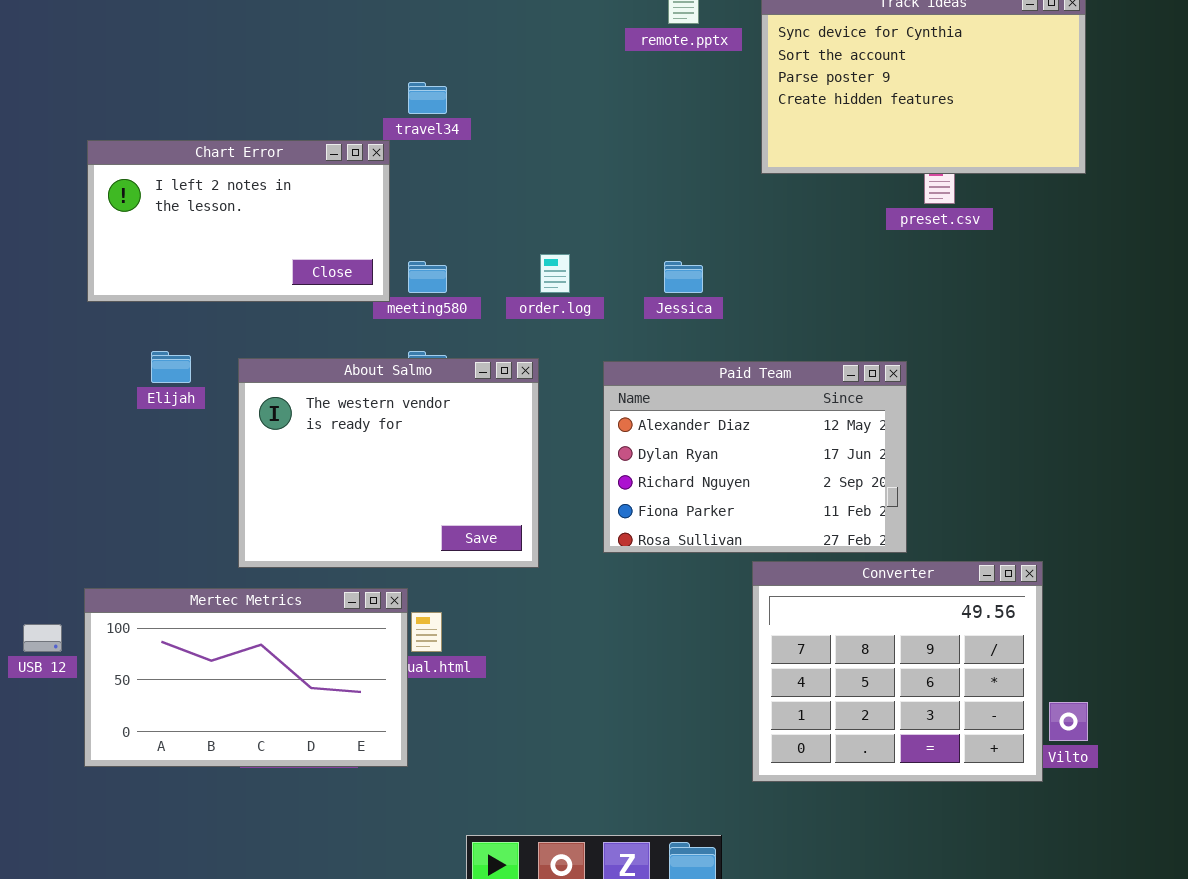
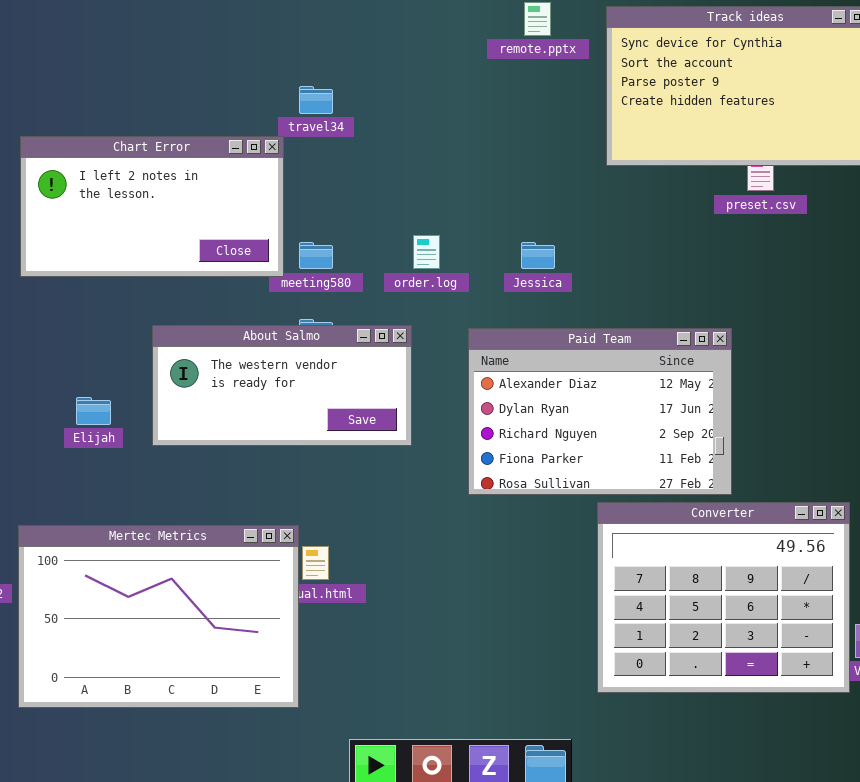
Elijah: [151,351,191,383] -> [76,397,111,425], moved
About Salmo: [238,358,539,568] -> [152,325,412,446], resized
Mertec Metrics: [84,588,408,767] -> [18,525,299,708], resized

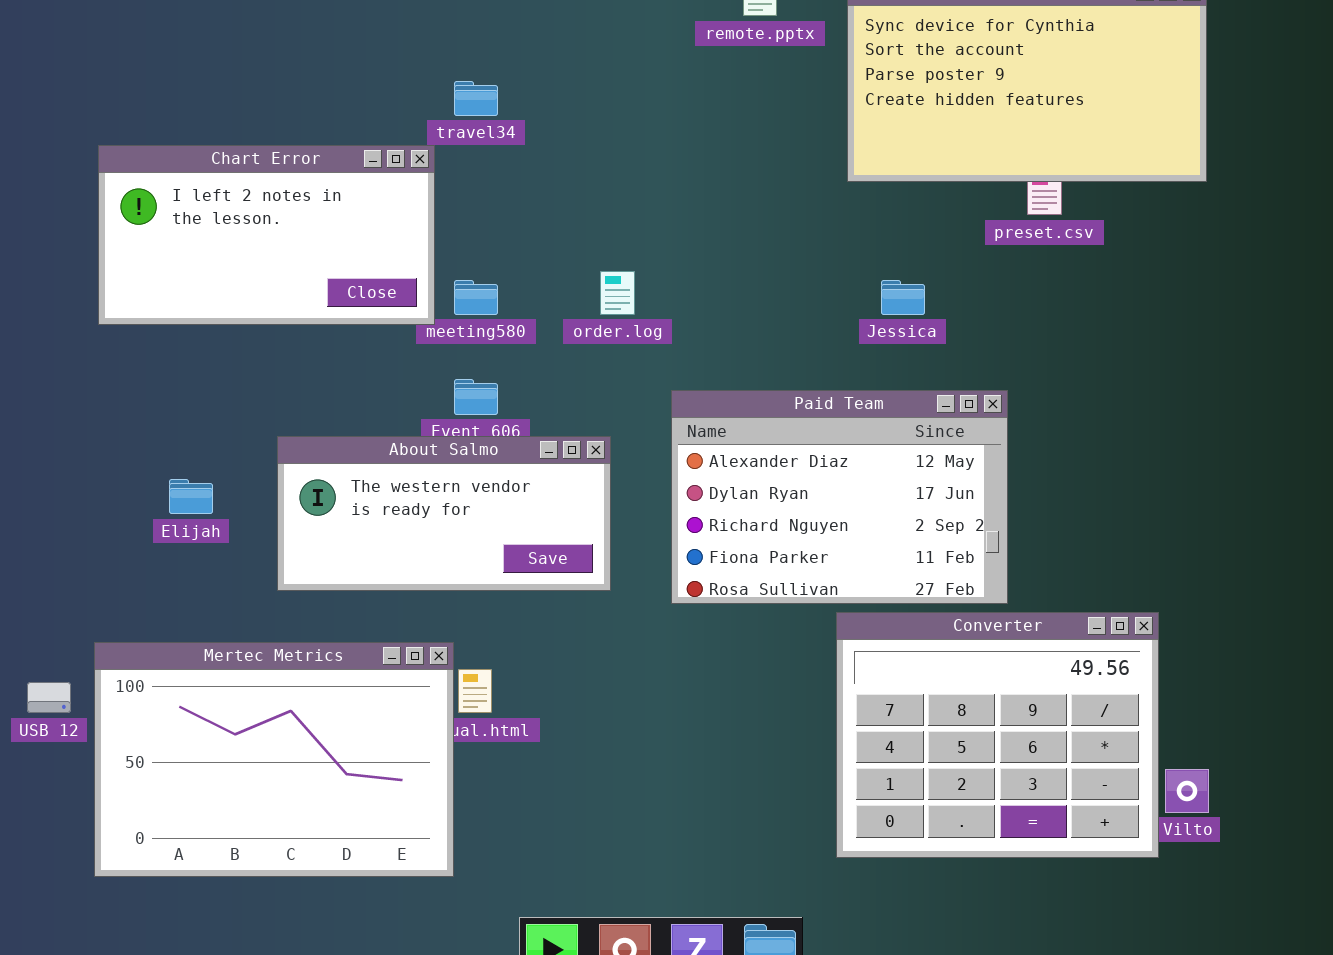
Jessica: [521,242,555,269] -> [881,280,925,315], moved
About Salmo: [152,325,412,446] -> [277,436,611,591], moved

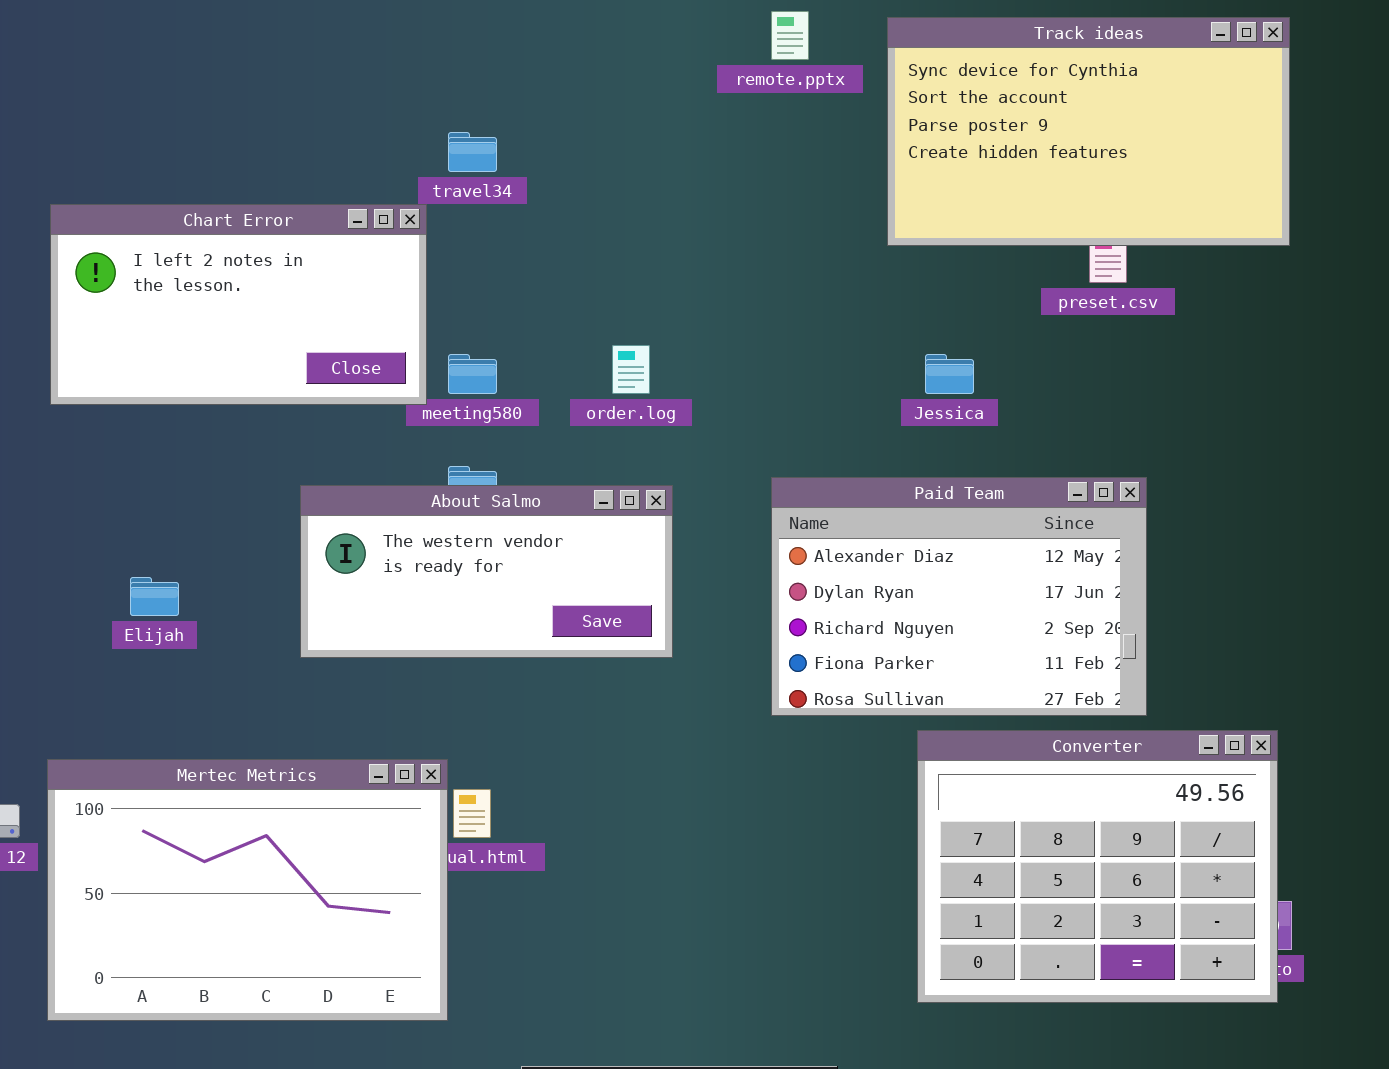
Paid Team: [671,390,1008,604] -> [771,477,1147,716], moved
About Salmo: [277,436,611,591] -> [300,485,673,658], moved
Converter: [836,612,1159,858] -> [917,730,1278,1003], moved

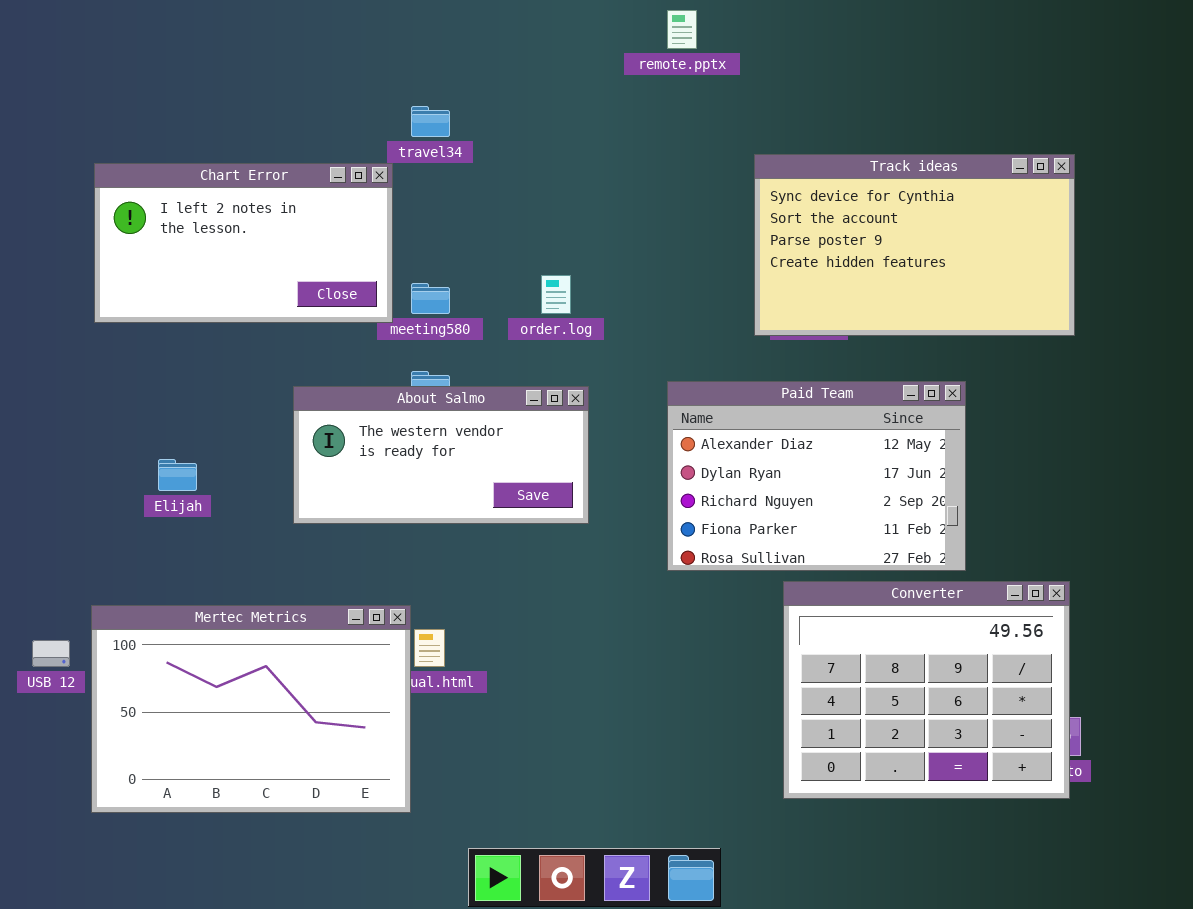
Track ideas: [887,17,1290,246] -> [754,154,1075,336], moved

